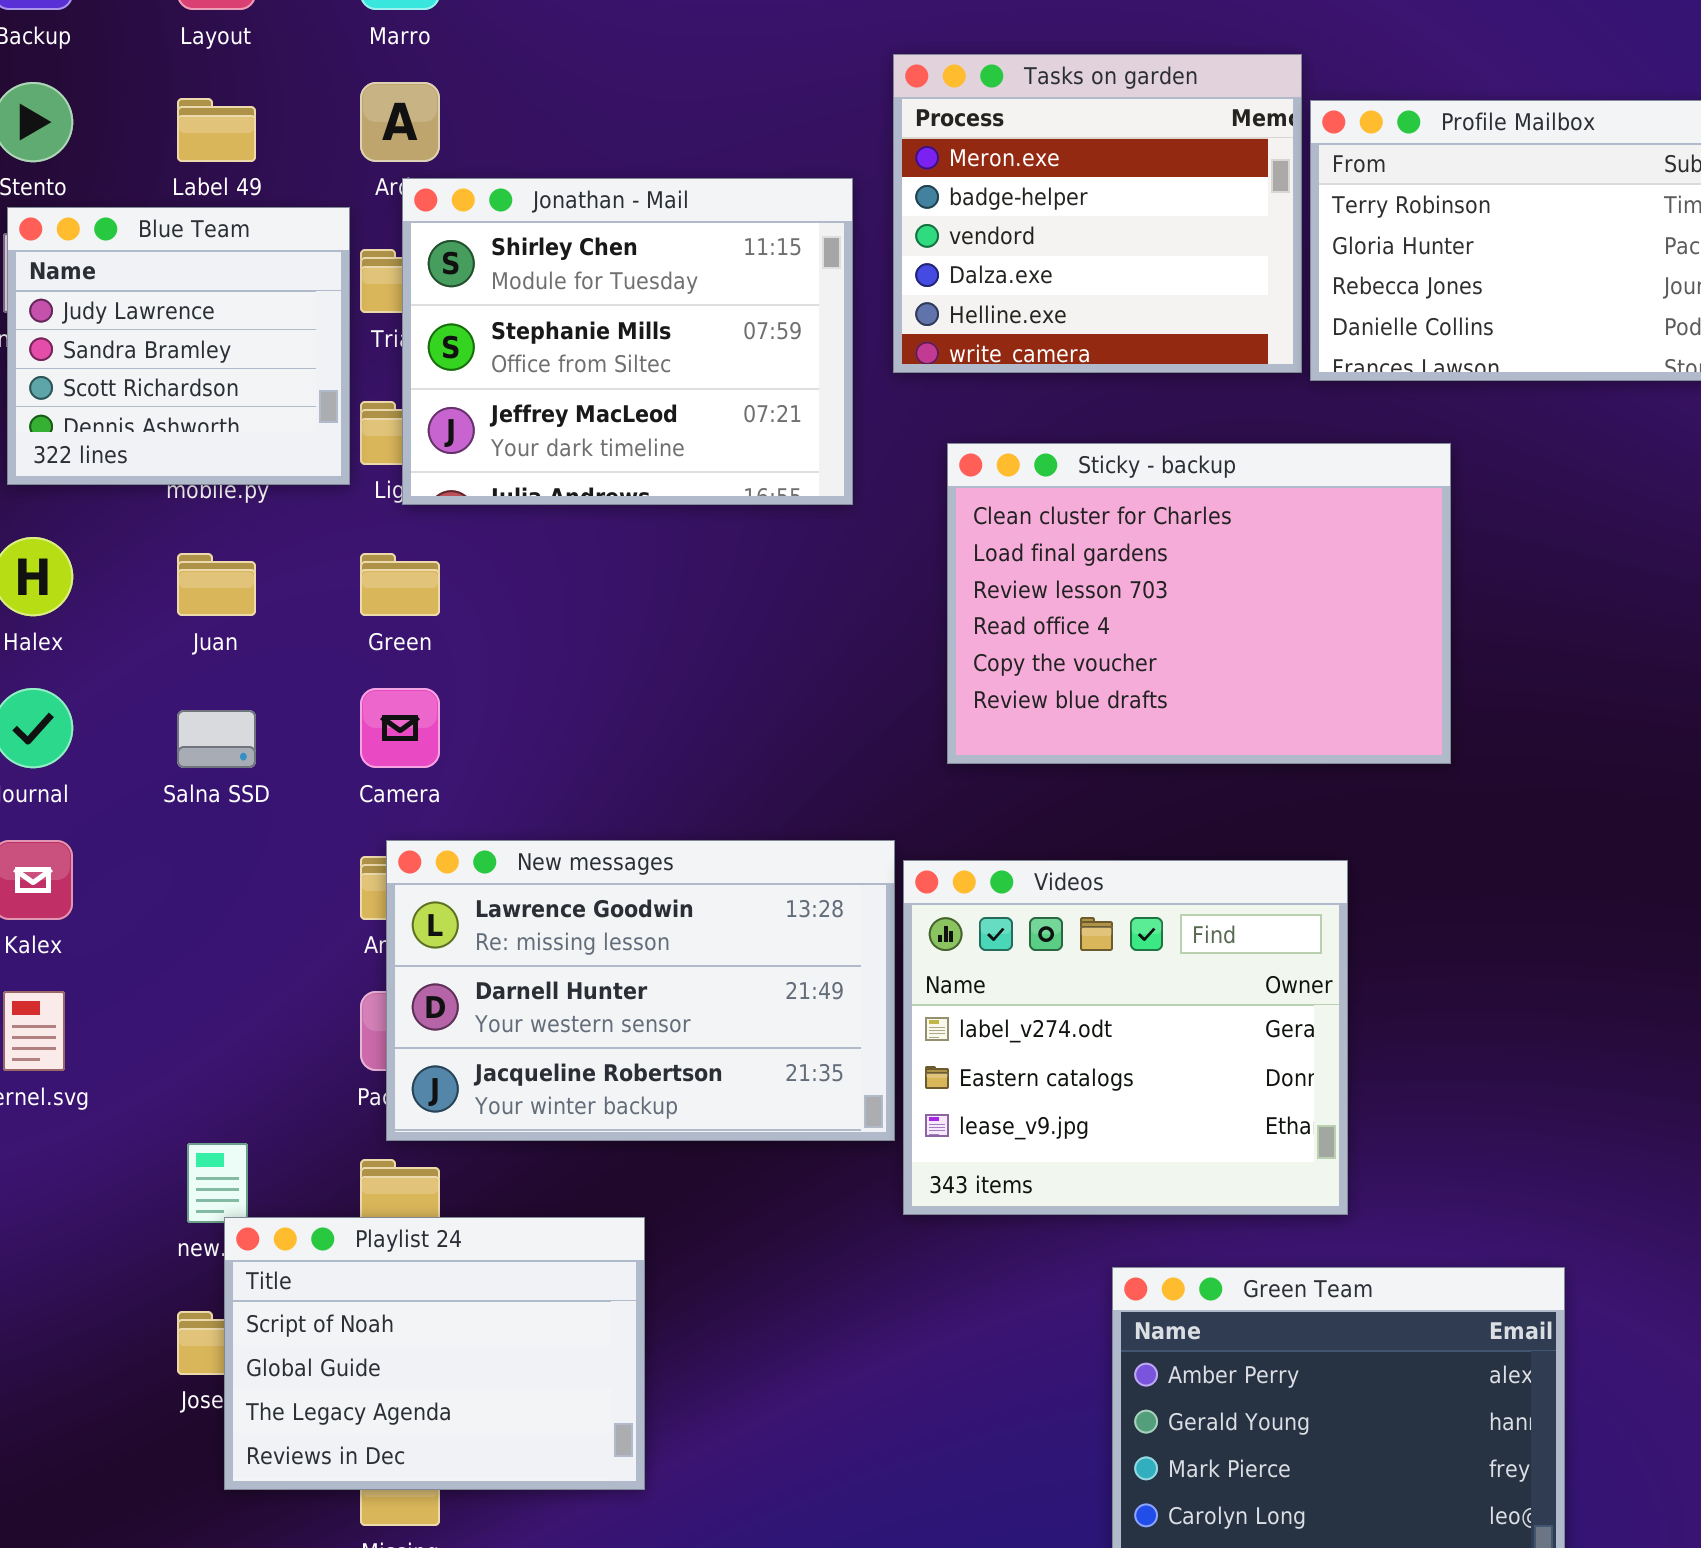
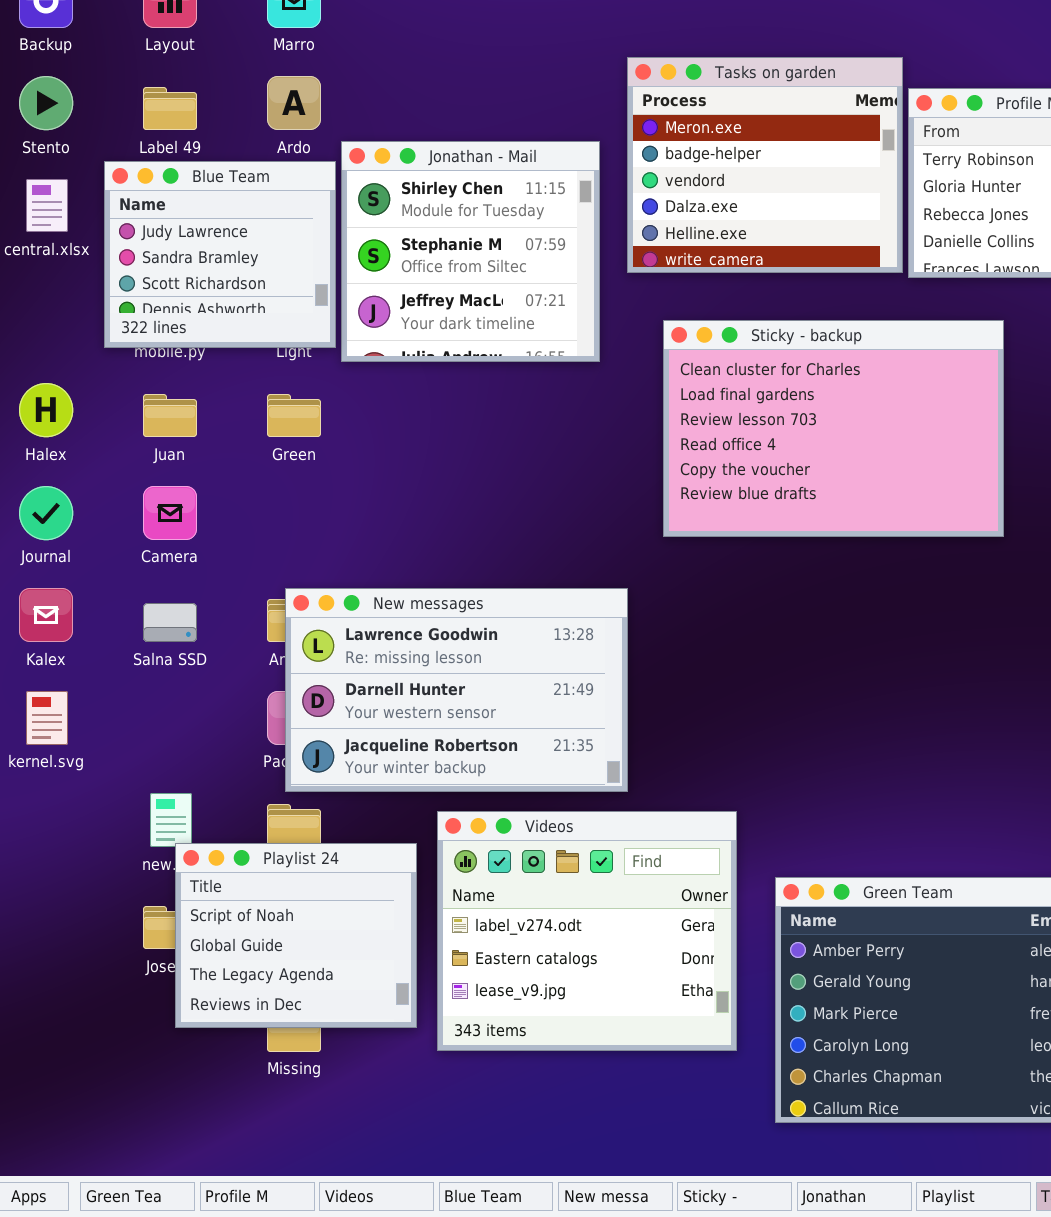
Jonathan - Mail: [402,178,853,505] -> [341,141,600,362], resized
Blue Team: [7,207,350,485] -> [104,161,336,348], moved
Camera: [360,688,440,768] -> [143,486,197,540], moved
Salna SSD: [177,710,256,768] -> [143,603,197,642], moved
Videos: [903,860,1348,1215] -> [437,811,737,1051], moved
Playlist 24: [224,1217,645,1490] -> [175,843,417,1028], resized

